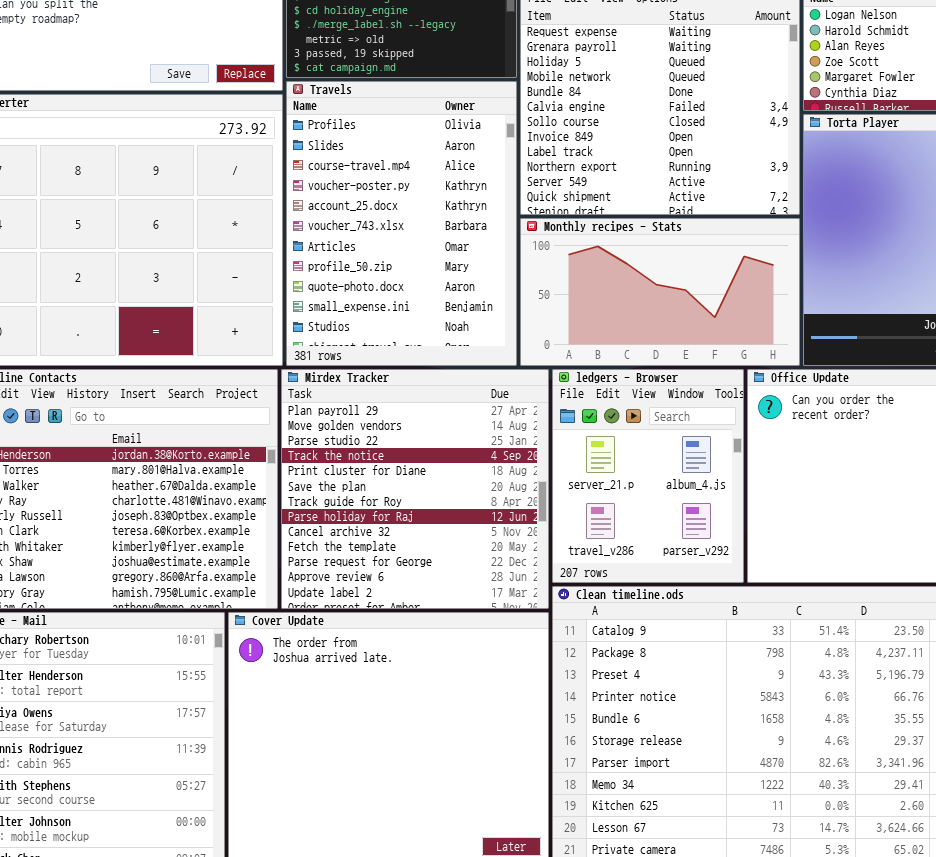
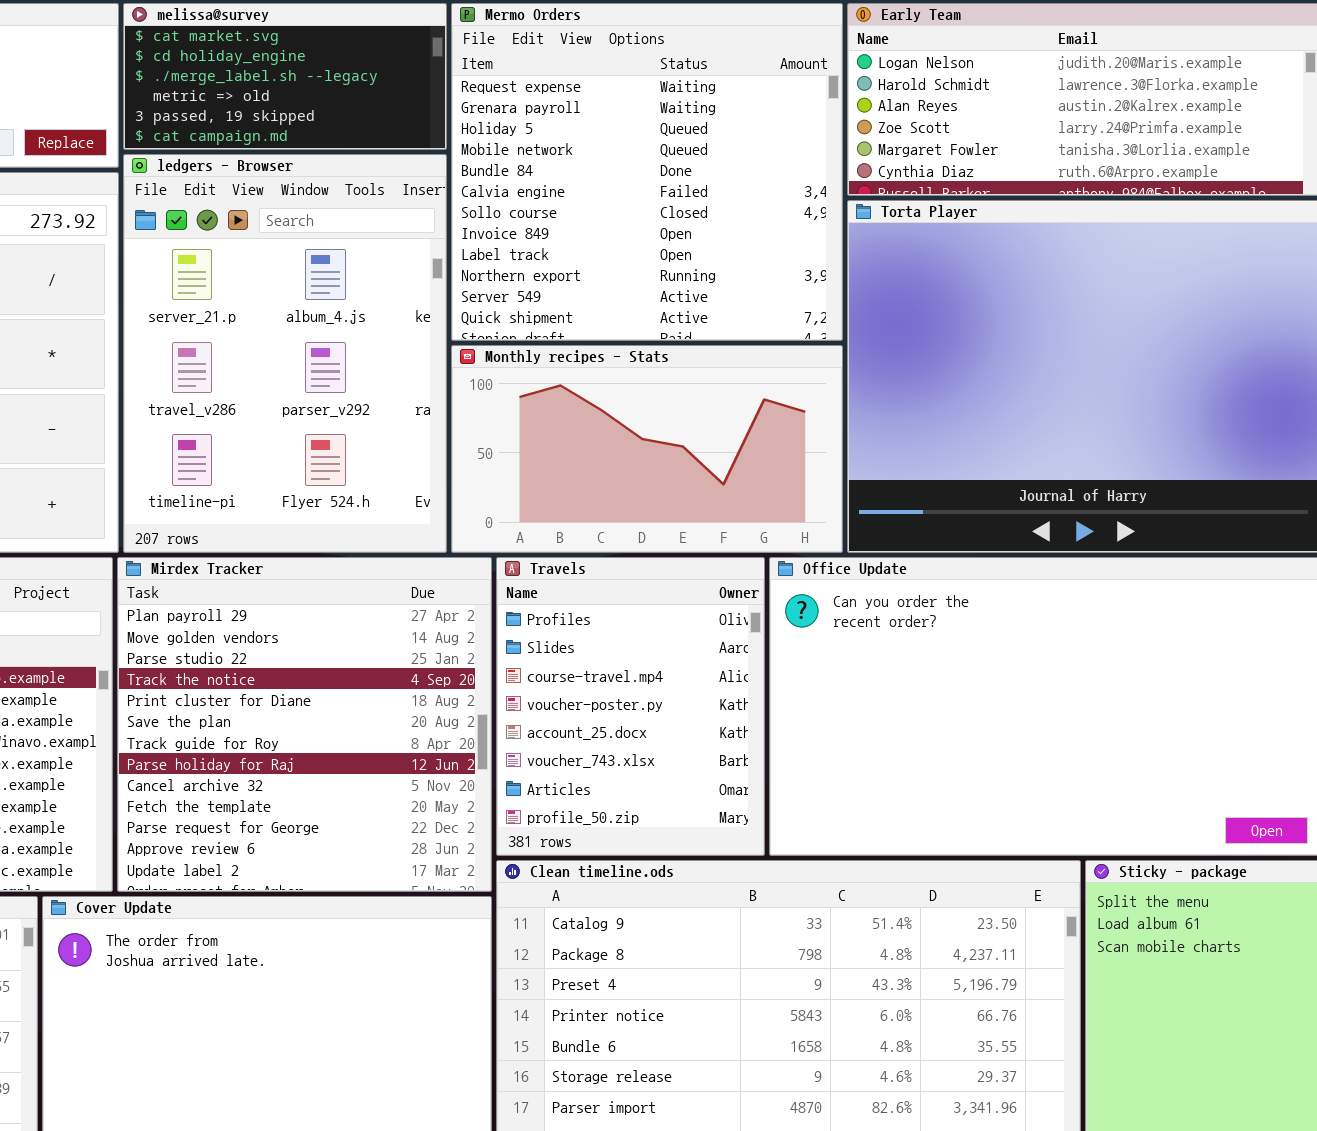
Travels: [286,81,517,366] -> [496,557,765,856], moved, resized
ledgers - Browser: [552,369,744,583] -> [123,154,447,553], moved, resized

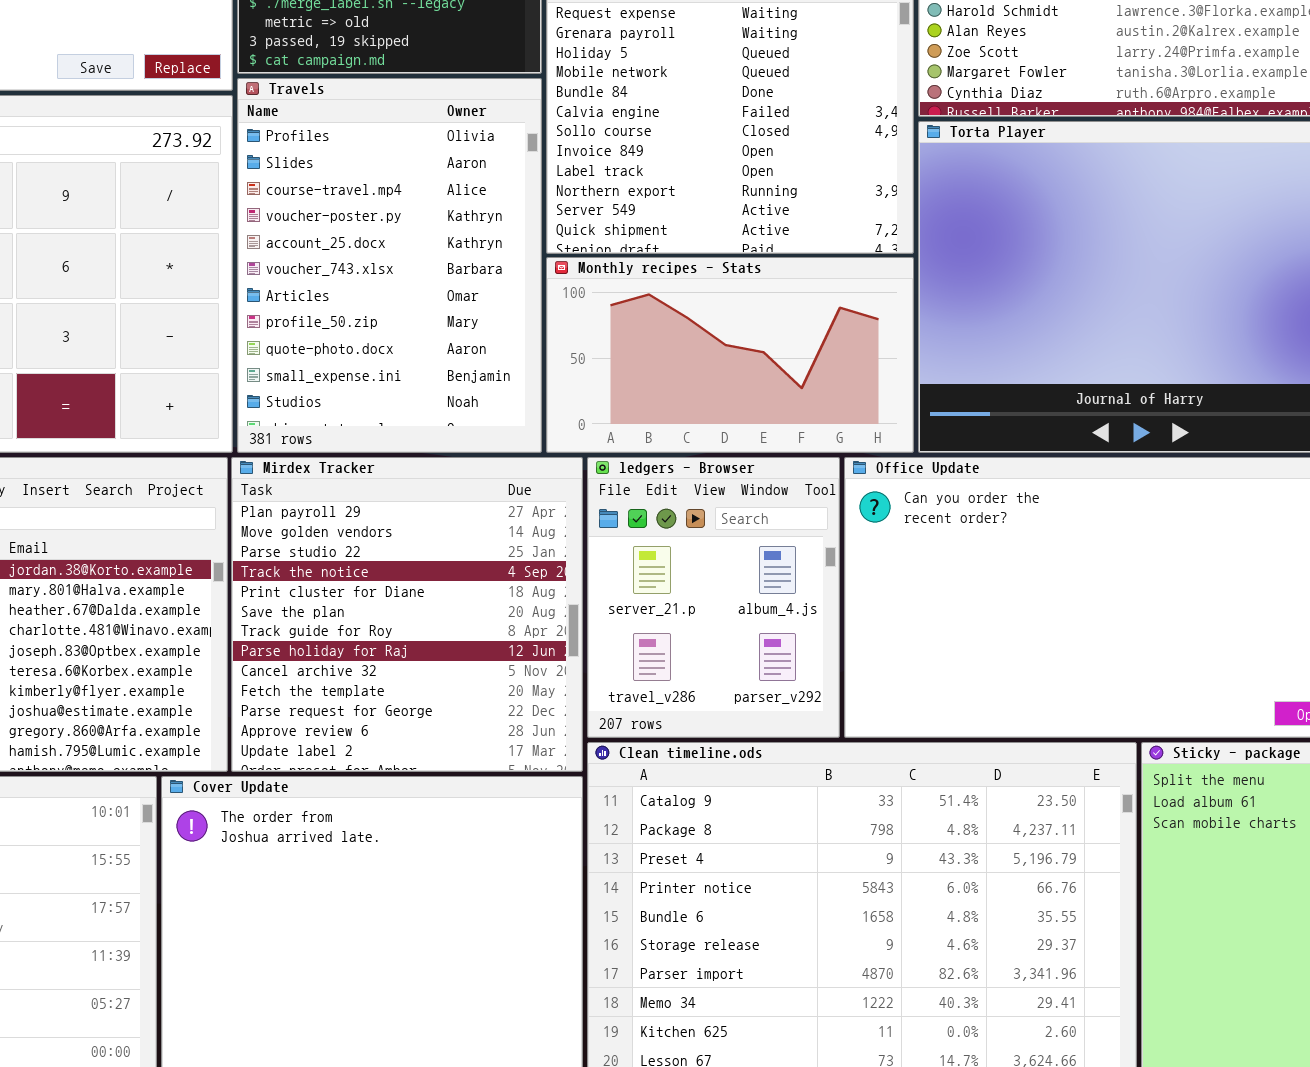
ledgers - Browser: [123,154,447,553] -> [587,457,840,738], moved, resized
Travels: [496,557,765,856] -> [237,78,542,453], moved, resized

